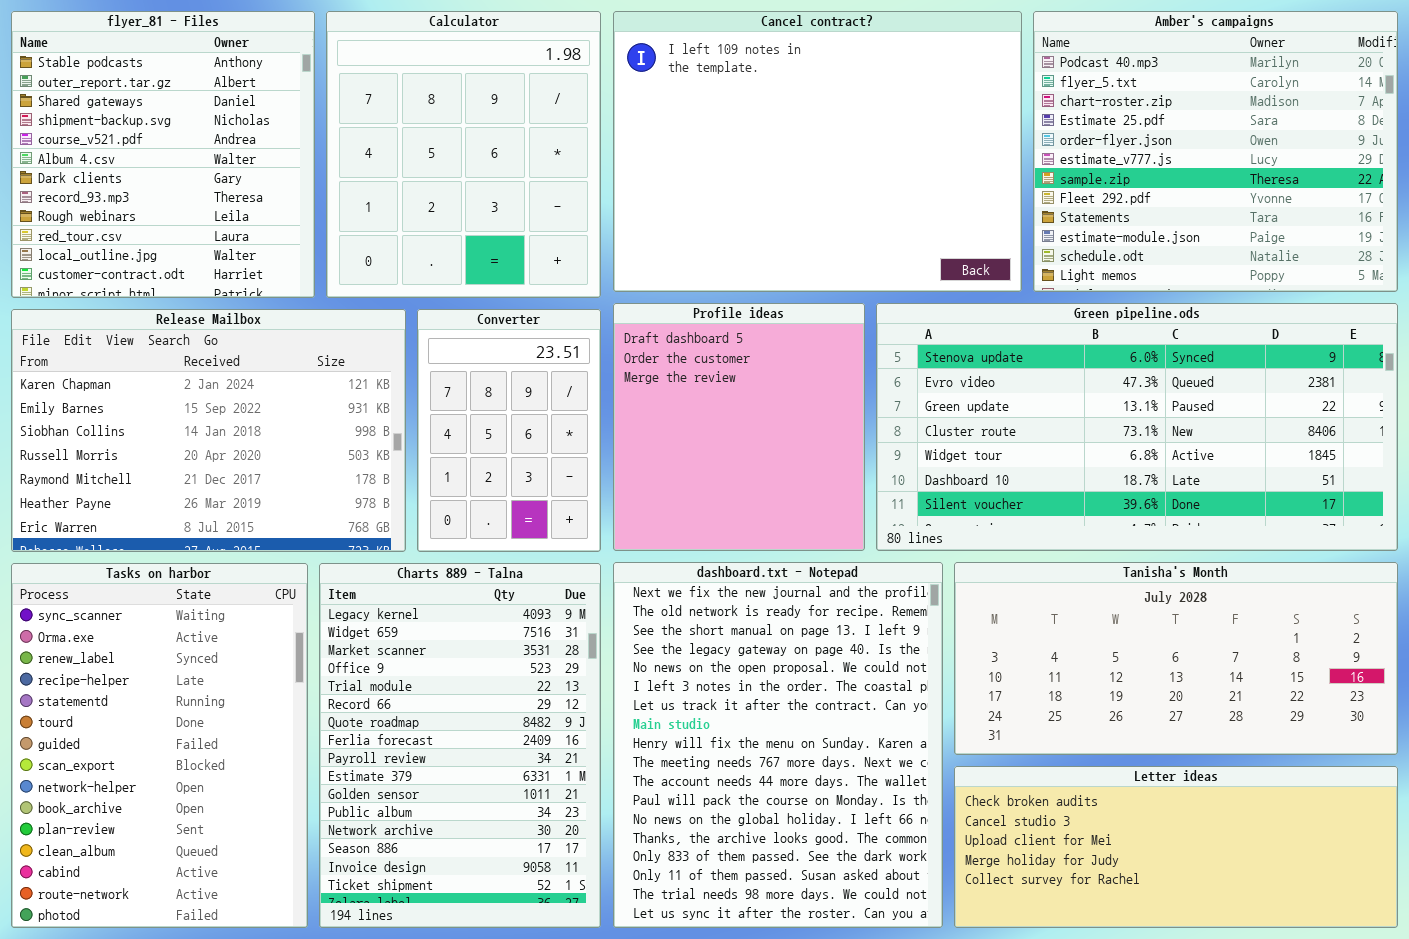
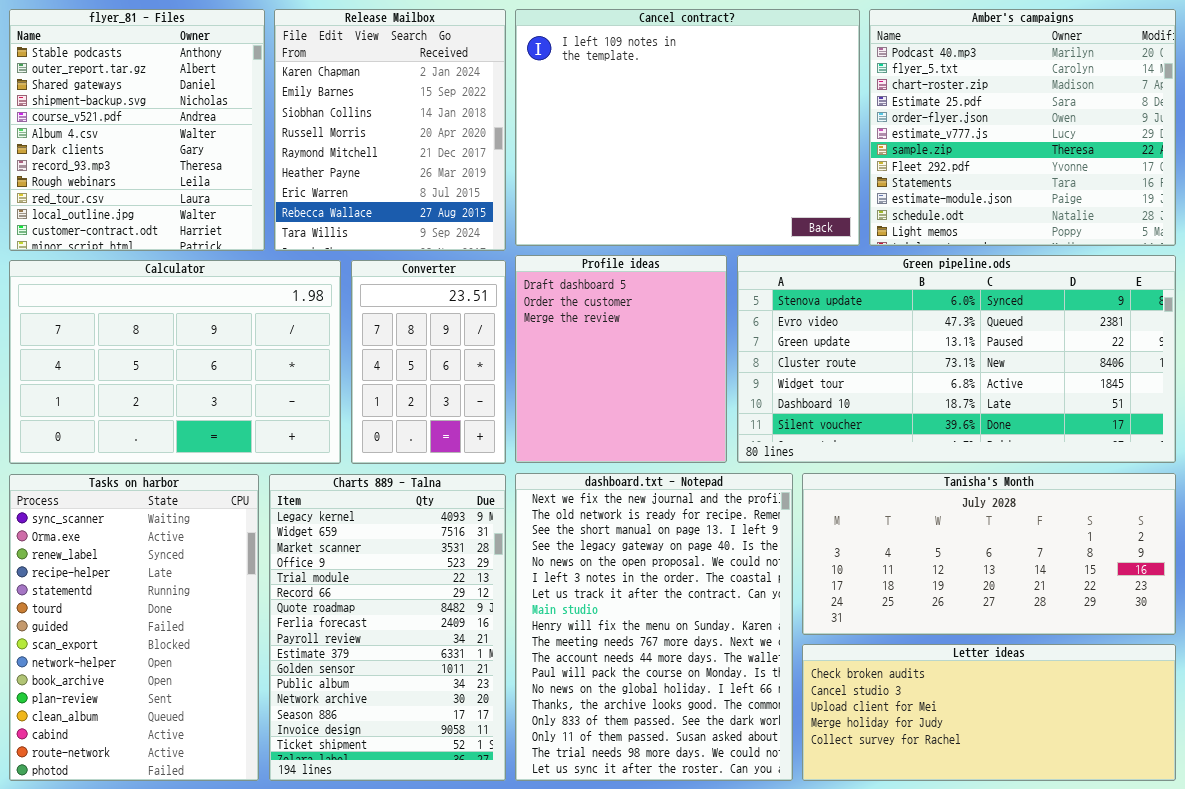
Calculator: [326,11,601,298] -> [9,260,341,464], moved, resized
Release Mailbox: [11,309,406,552] -> [274,9,506,251], moved, resized

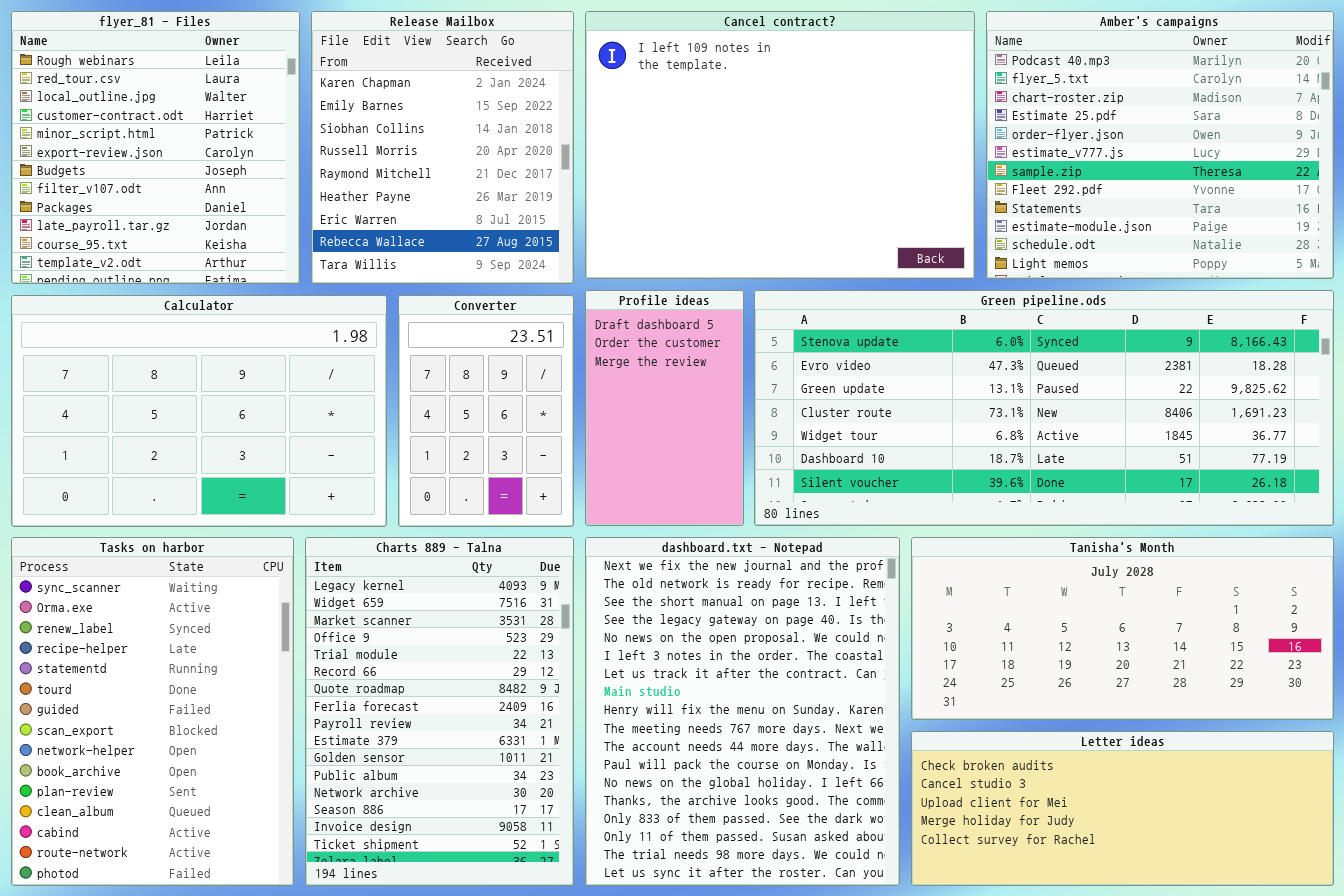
flyer_81 - Files: [9,9,265,251] -> [11,11,300,284], scrolled down 8 rows
Profile ideas: [515,255,727,463] -> [585,290,744,526], resized
Green pipeline.ods: [737,255,1176,463] -> [754,290,1334,526], resized

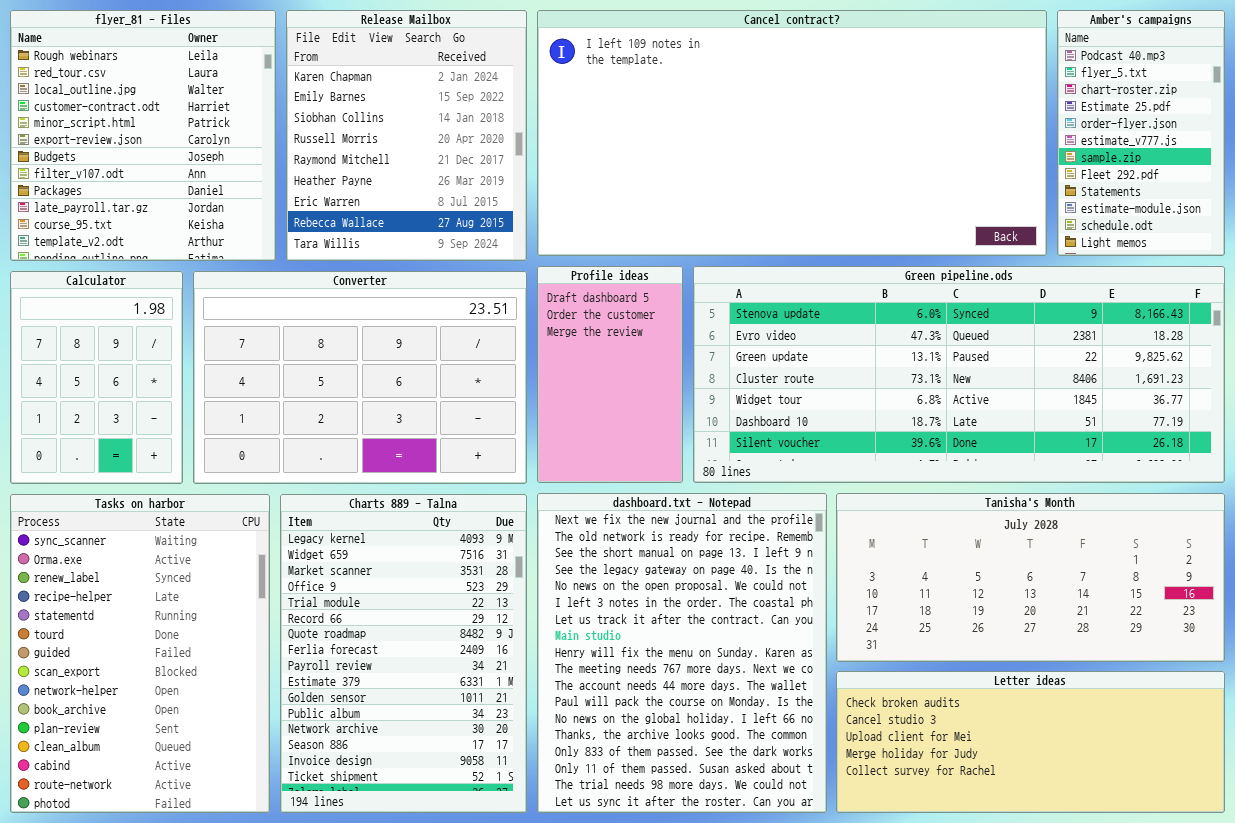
Cancel contract?: [585,11,975,279] -> [537,10,1047,256], resized
Amber's campaigns: [986,11,1334,279] -> [1057,10,1225,256], resized
Calculator: [11,295,387,527] -> [10,271,183,484], resized
Converter: [398,295,574,527] -> [193,271,527,484], resized

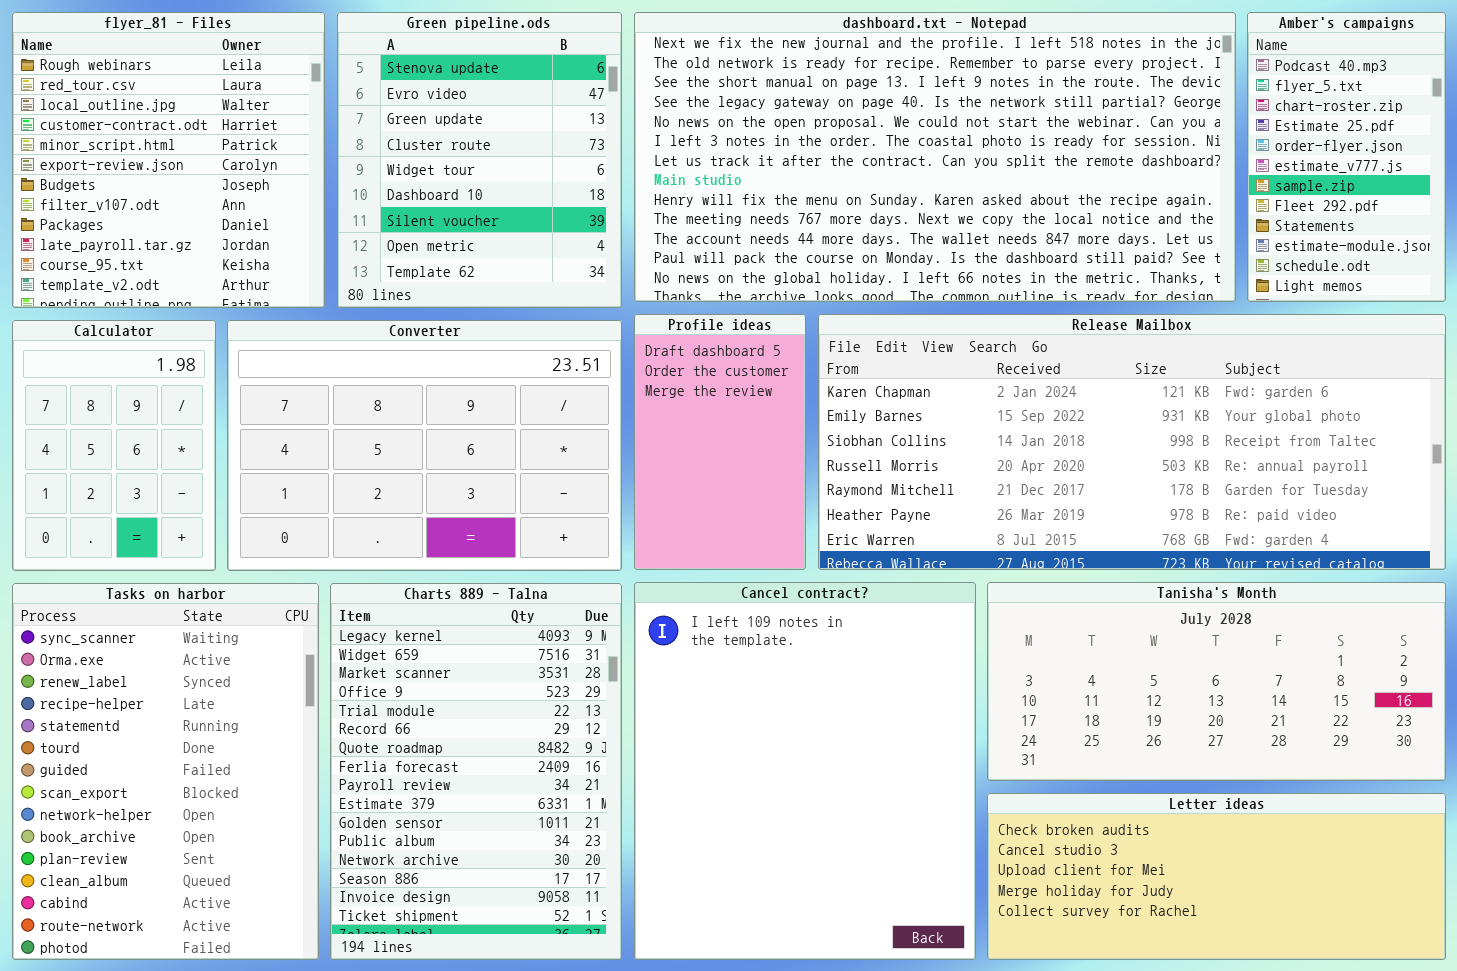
Release Mailbox: [286,10,527,261] -> [818,314,1446,570], moved, resized
Cancel contract?: [537,10,1047,256] -> [634,582,976,960], moved, resized
Green pipeline.ods: [693,266,1225,483] -> [337,12,622,308], moved, resized
dashboard.txt - Notepad: [537,493,827,813] -> [634,12,1236,302], moved, resized

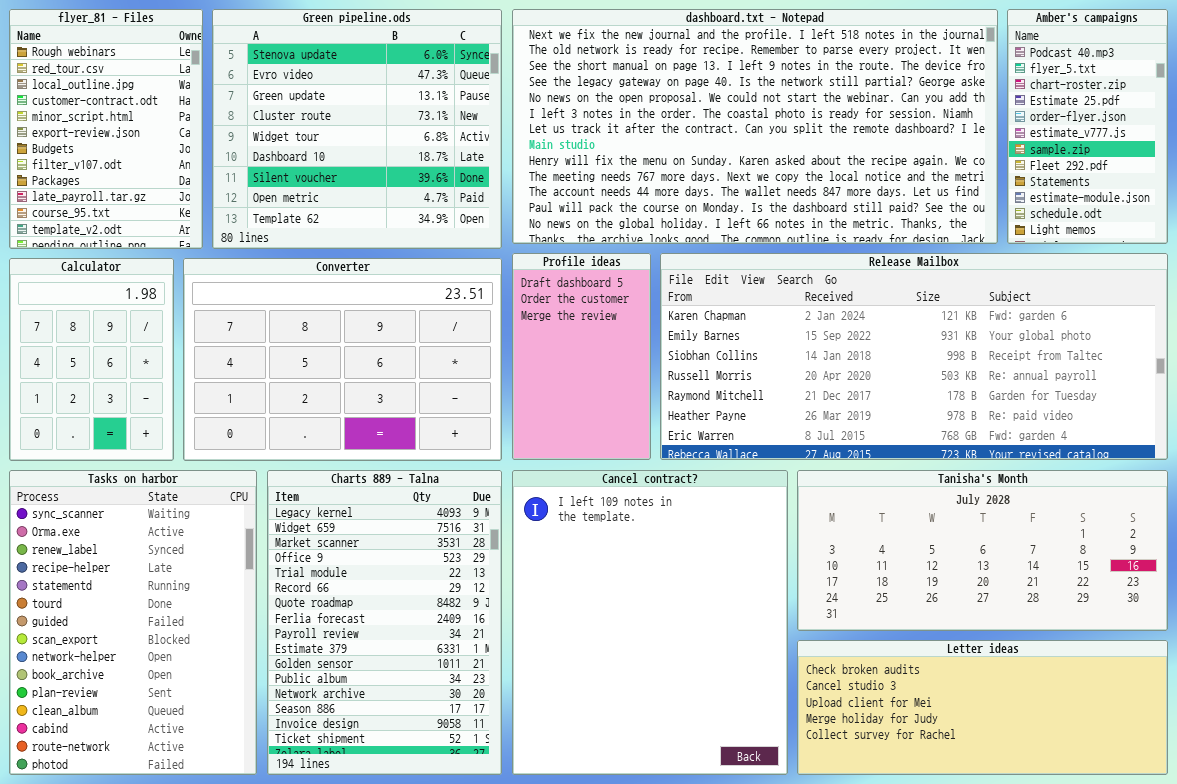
flyer_81 - Files: [12,12,325,308] -> [9,9,203,249], resized
Green pipeline.ods: [337,12,622,308] -> [212,9,502,249], resized

